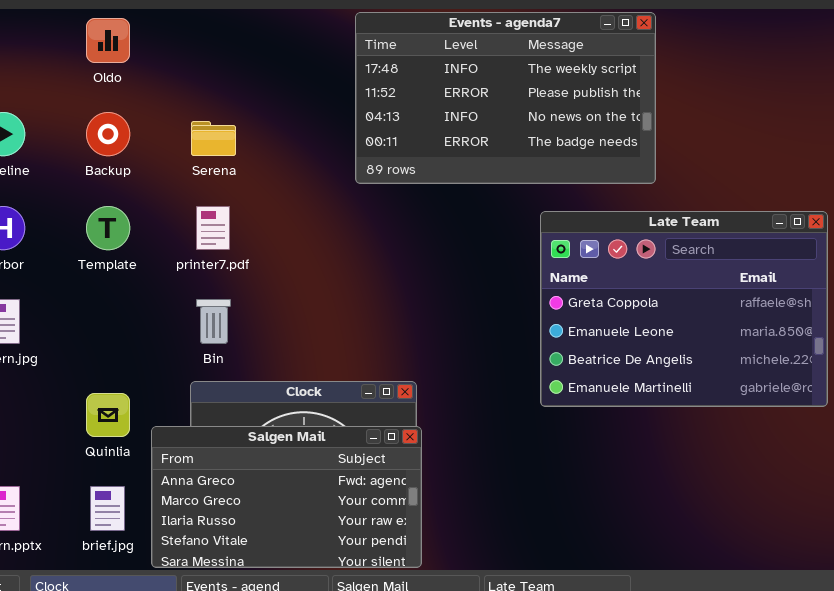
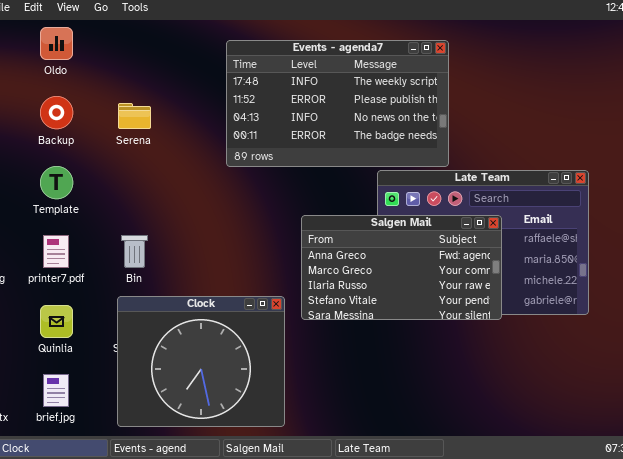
Events - agenda7: [355,12,656,184] -> [226,40,449,167], moved
printer7.pdf: [196,206,230,250] -> [43,235,69,268], moved
Salgen Mail: [151,426,422,568] -> [301,215,502,320], moved

